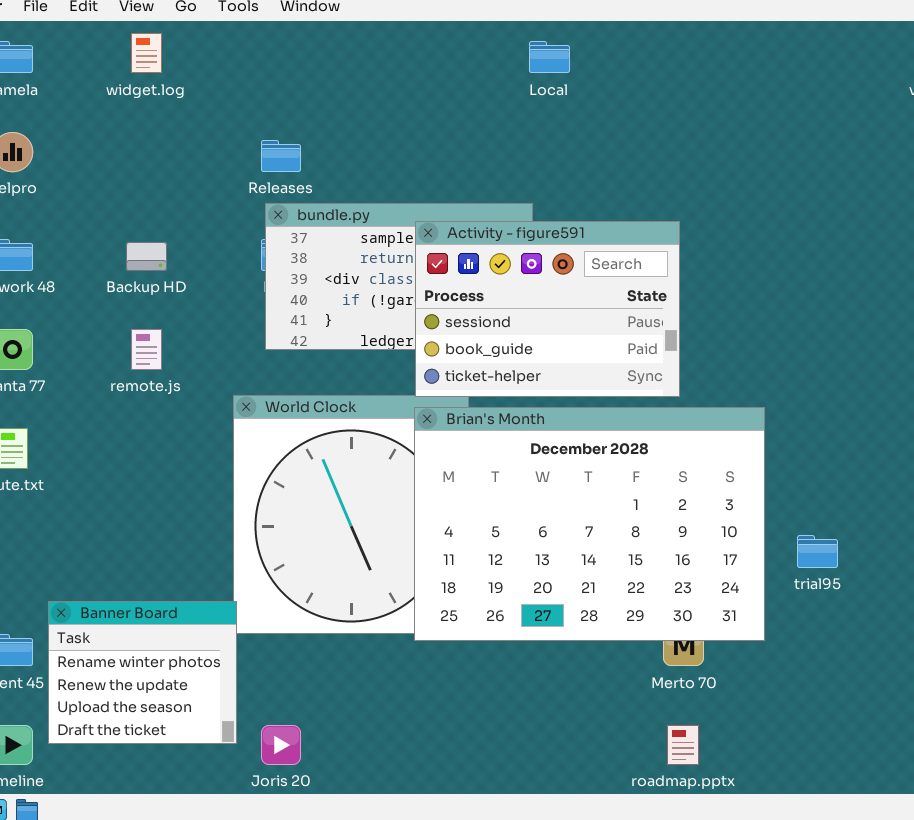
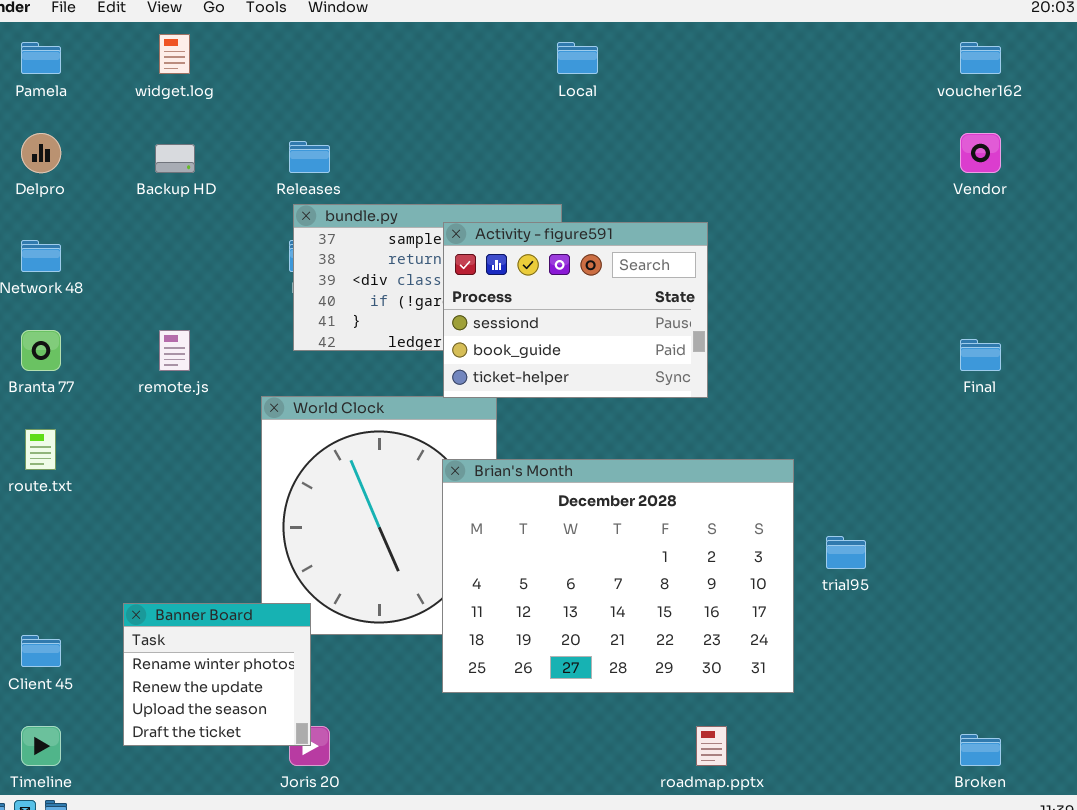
Backup HD: [126,242,167,271] -> [155,144,195,173], moved
Brian's Month: [414,407,765,641] -> [442,459,794,693], moved
Banner Board: [48,601,237,744] -> [123,603,311,746], moved

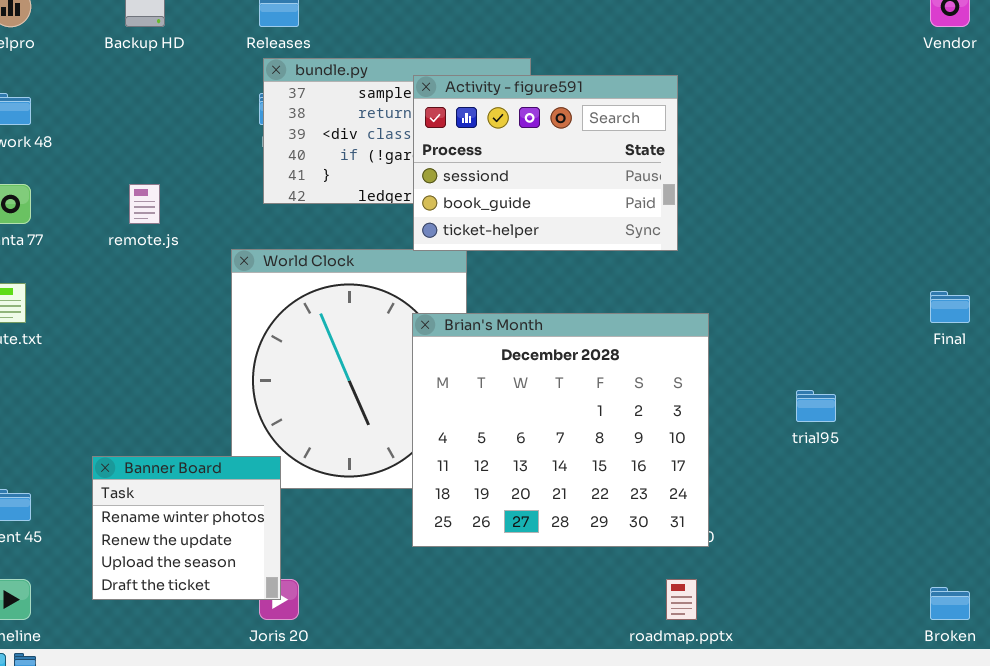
Final: [960,339,1001,371] -> [930,291,970,323], moved
Brian's Month: [442,459,794,693] -> [412,313,709,547], resized

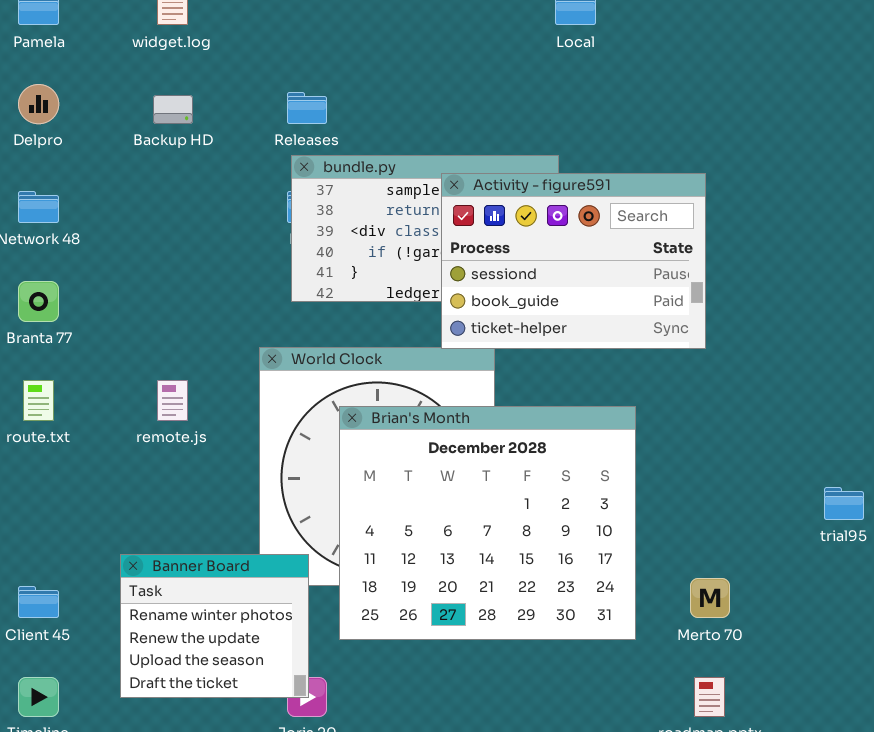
remote.js: [129,184,160,224] -> [157,380,188,421], moved
Brian's Month: [412,313,709,547] -> [339,406,636,640], moved

